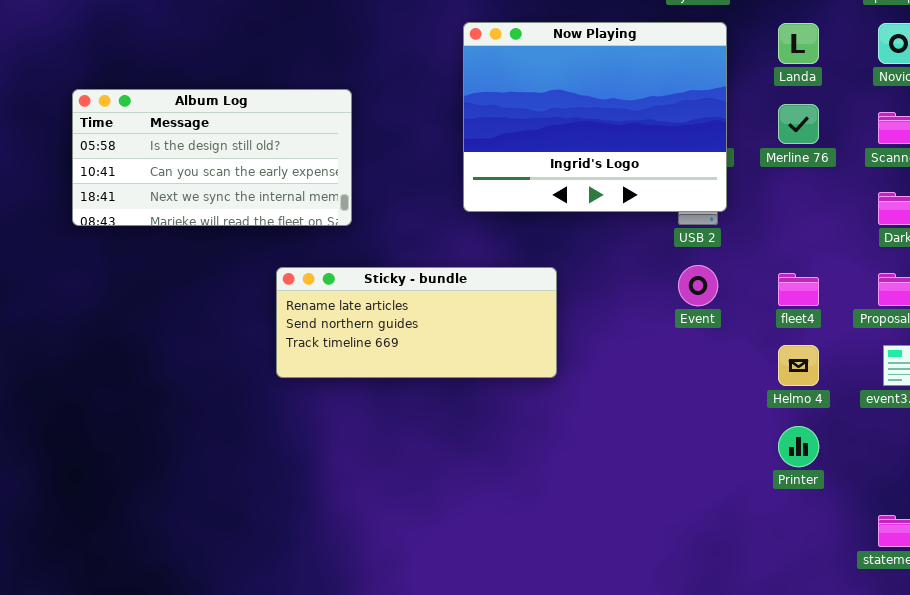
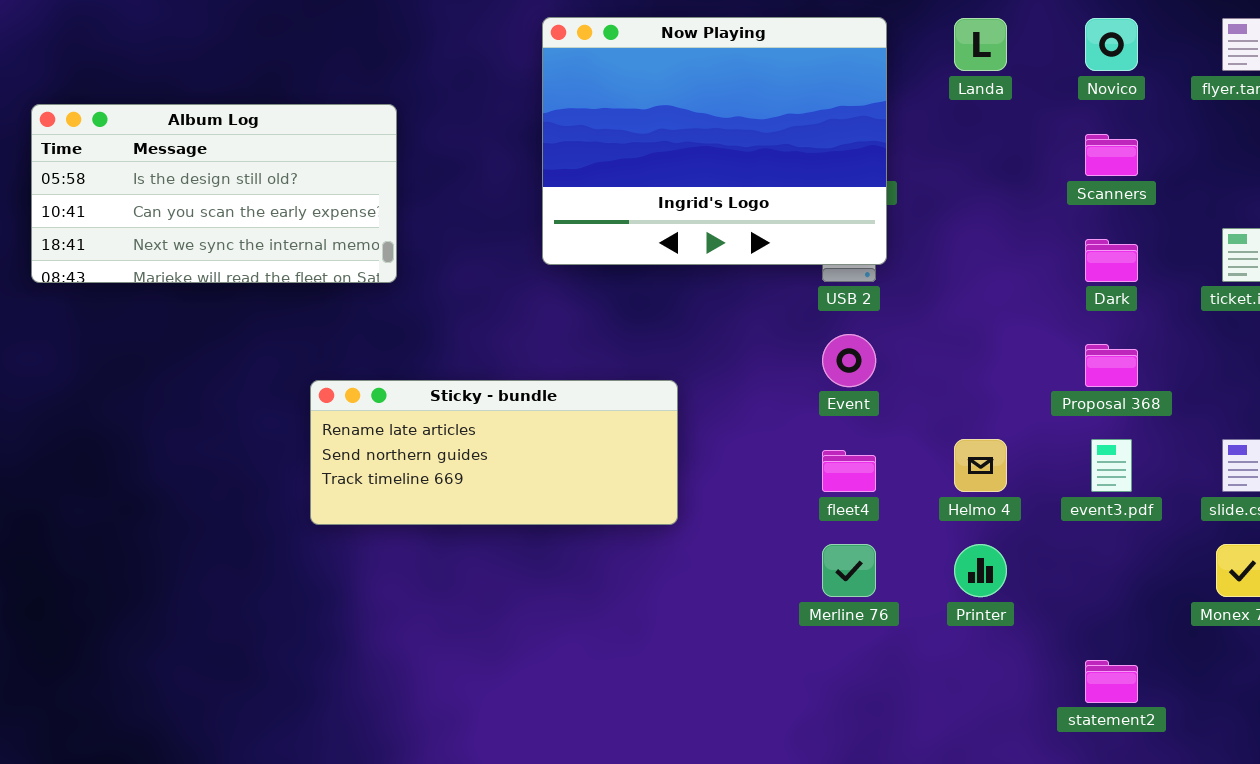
Merline 76: [778,104,819,144] -> [822,544,876,597], moved
Sticky - bundle: [276,267,557,378] -> [310,380,678,525], moved
fleet4: [778,273,819,306] -> [822,450,876,492], moved

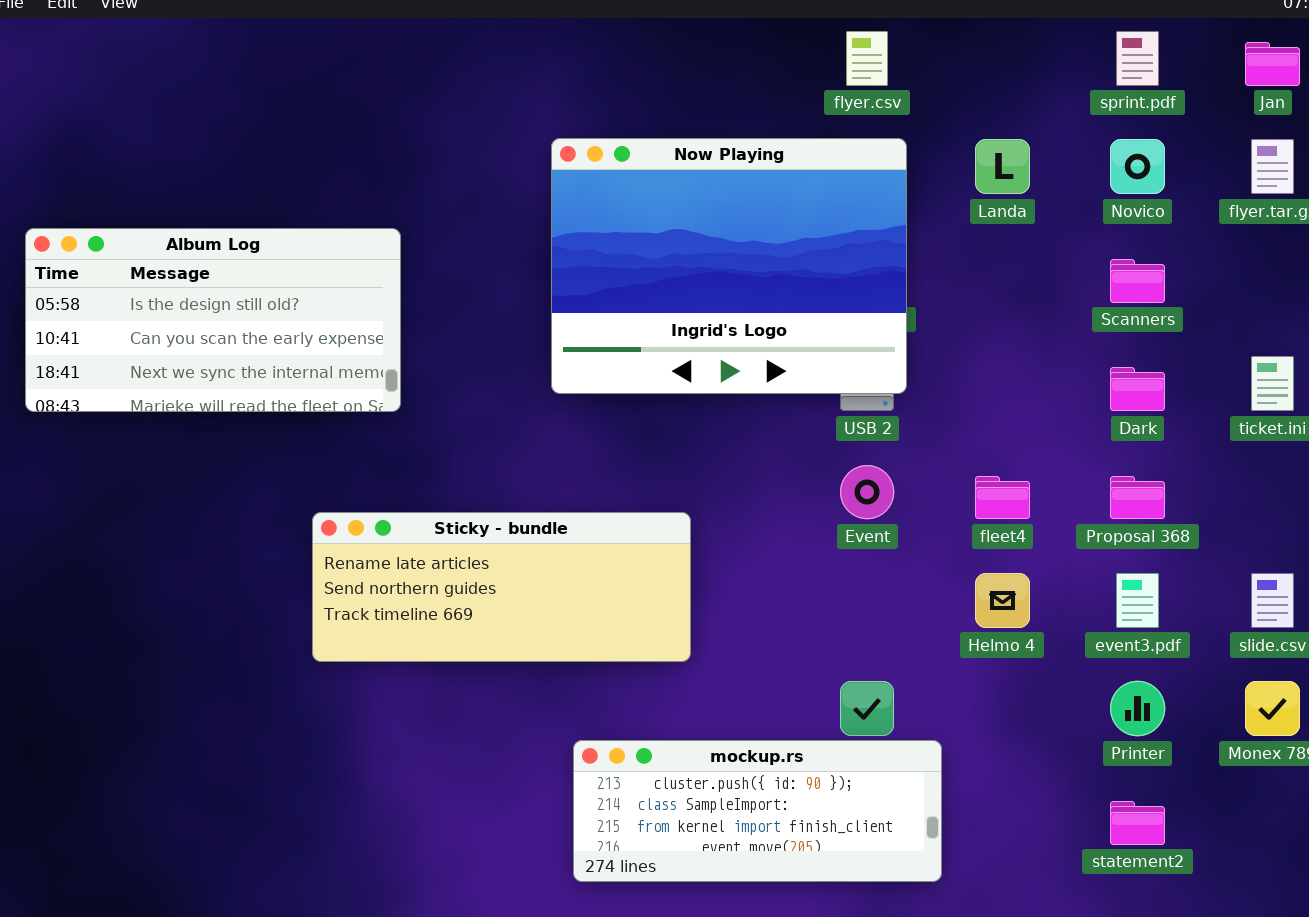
fleet4: [822,450,876,492] -> [975,476,1030,519], moved
Printer: [954,544,1007,597] -> [1110,681,1165,736], moved
mockup.rs: none -> [573,740,942,882], opened

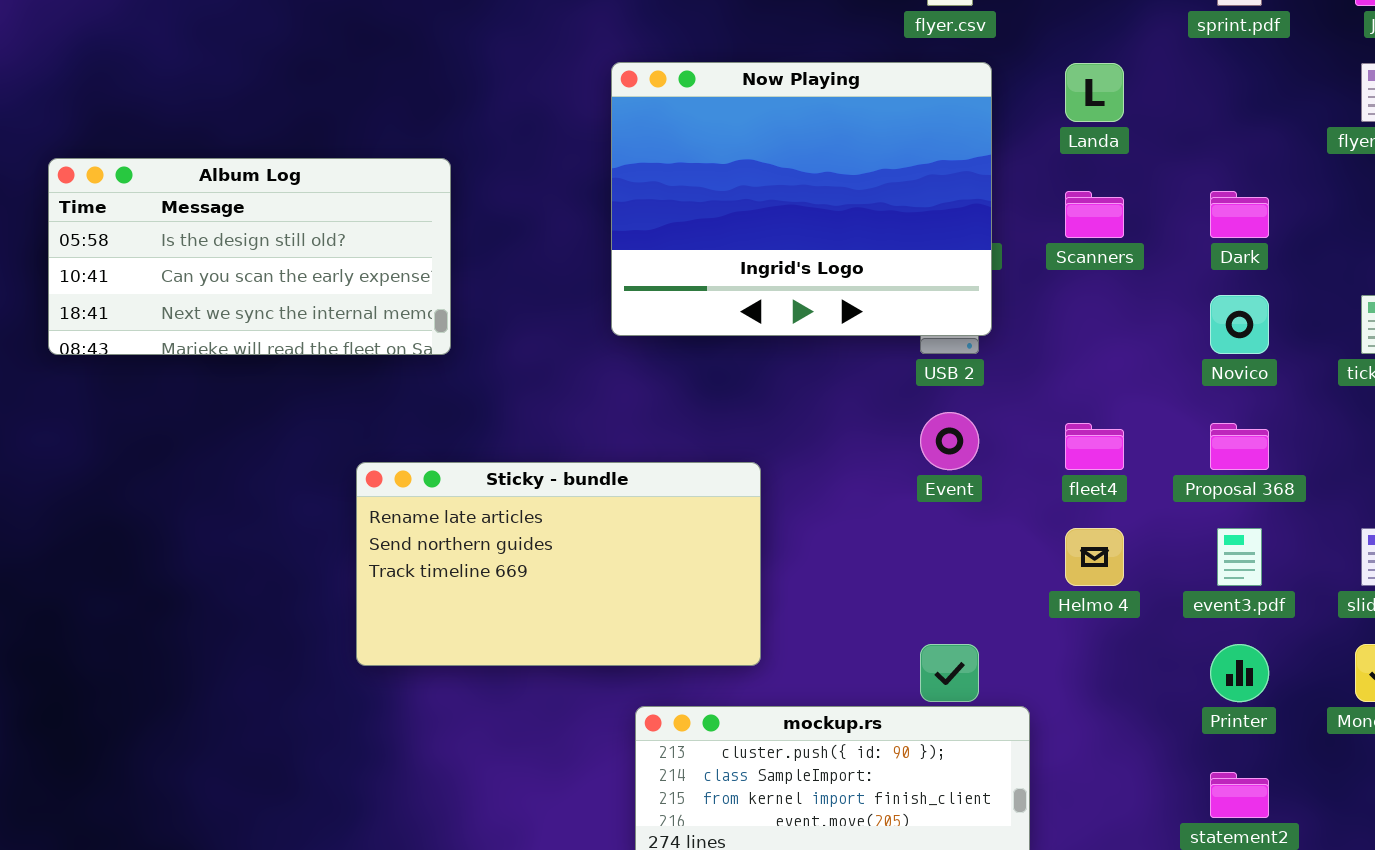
Novico: [1110,139,1165,194] -> [1210,295,1269,354], moved
Scanners: [1110,259,1165,303] -> [1065,191,1124,238], moved
Dark: [1110,367,1165,411] -> [1210,191,1269,238], moved
Sticky - bundle: [312,512,691,662] -> [356,462,761,666], resized

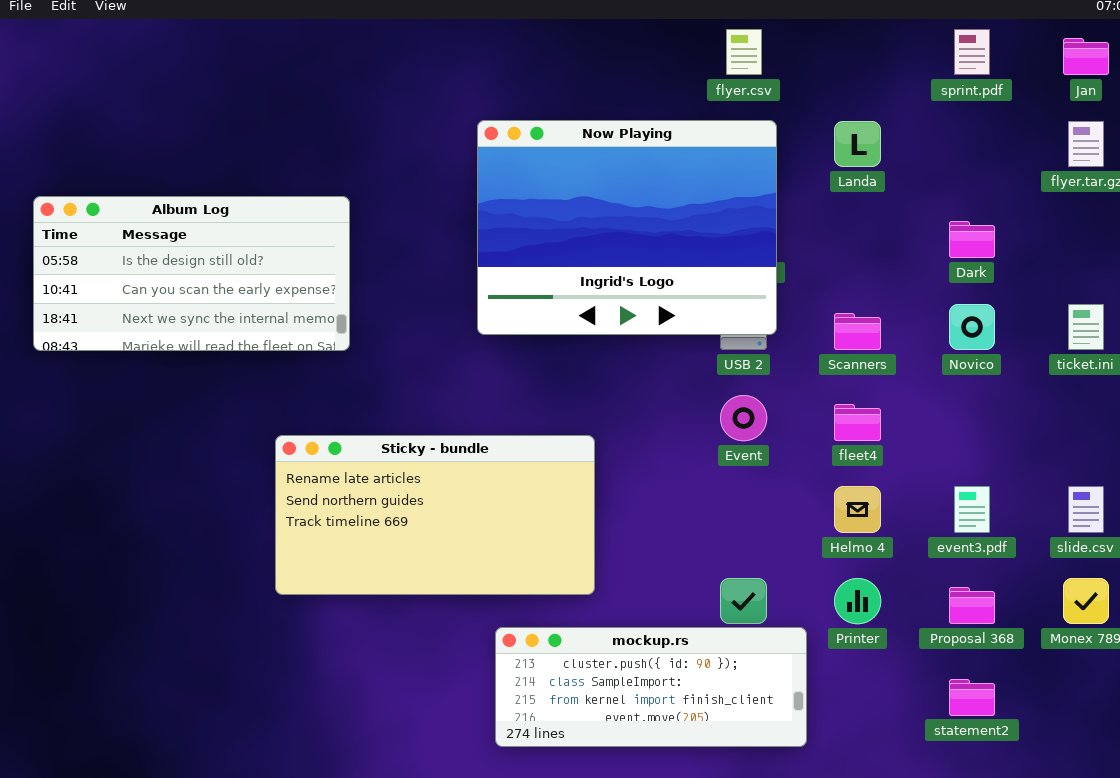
Scanners: [1065,191,1124,238] -> [834,313,881,350], moved
Proposal 368: [1210,423,1269,470] -> [949,587,995,624], moved
Printer: [1210,644,1269,702] -> [834,578,881,624], moved

